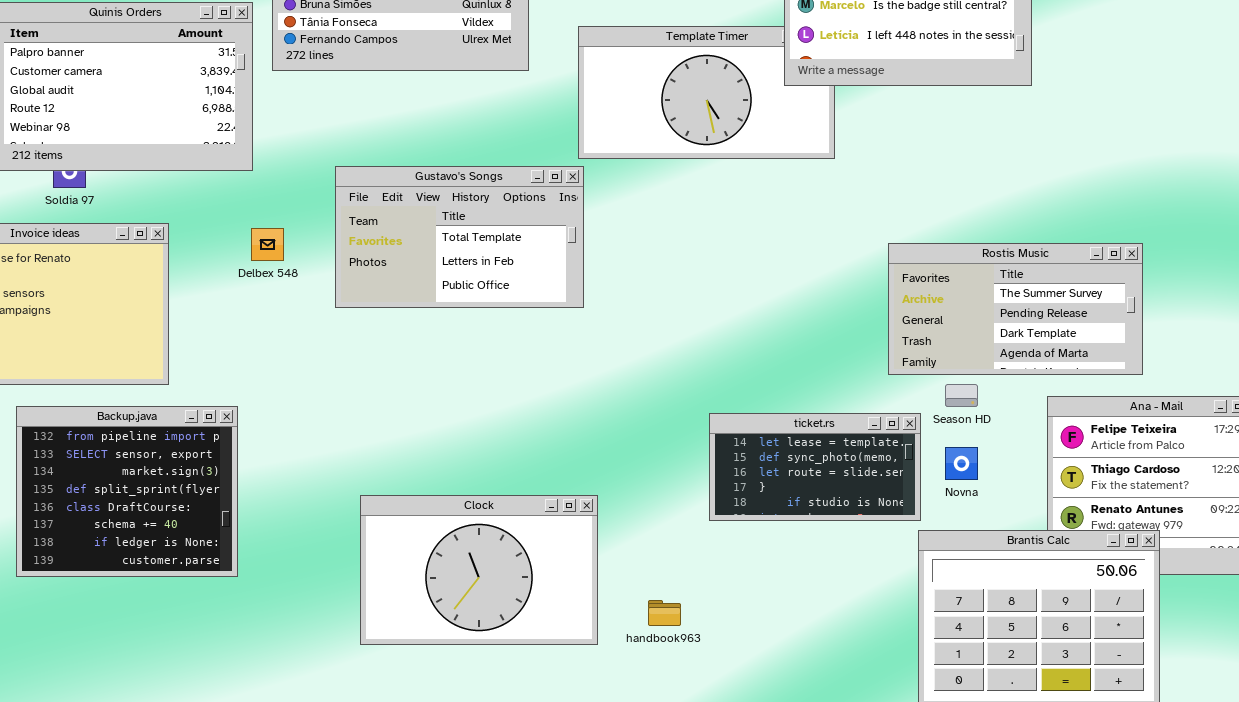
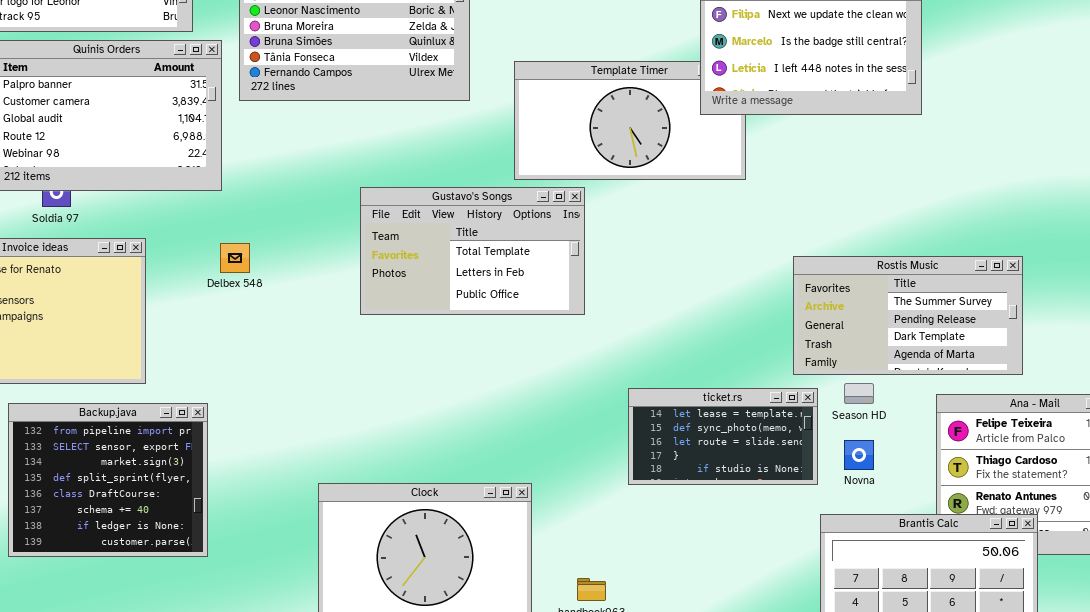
Gustavo's Songs: [335,166,584,308] -> [360,187,585,315], moved
ticket.rs: [709,413,921,521] -> [628,388,818,485], moved

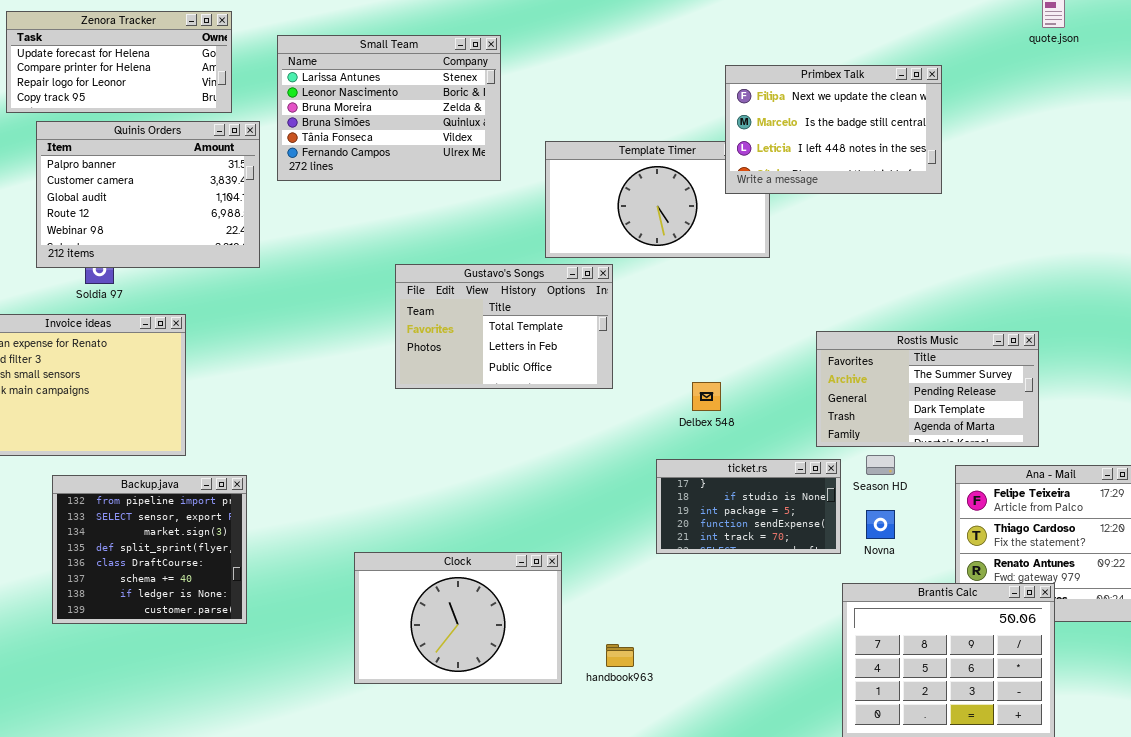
Delbex 548: [220,243,250,273] -> [692,382,721,411], moved
ticket.rs: [628,388,818,485] -> [656,459,841,554], scrolled down 3 rows

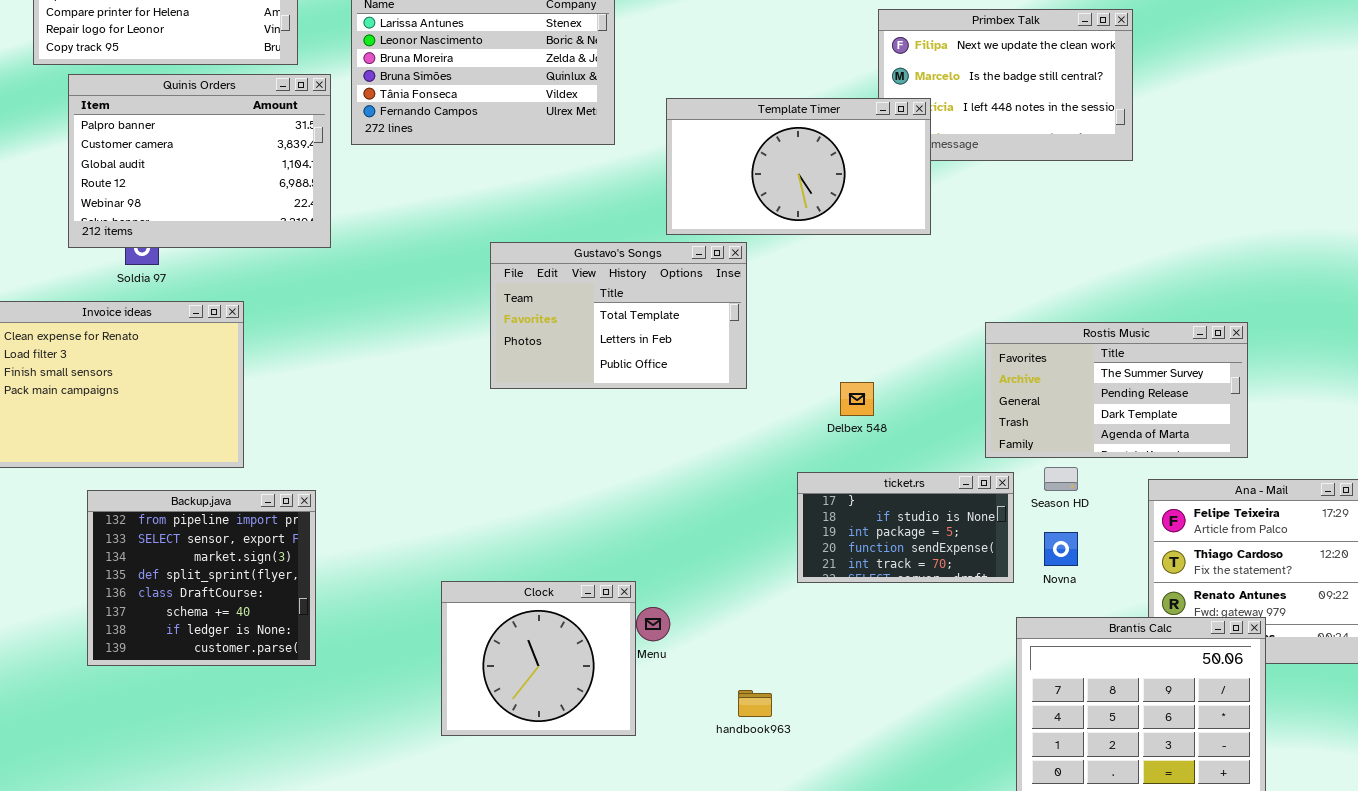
Template Timer: [545,141,770,258] -> [666,98,931,235], raised
Clock: [354,552,562,684] -> [441,581,636,736], resized

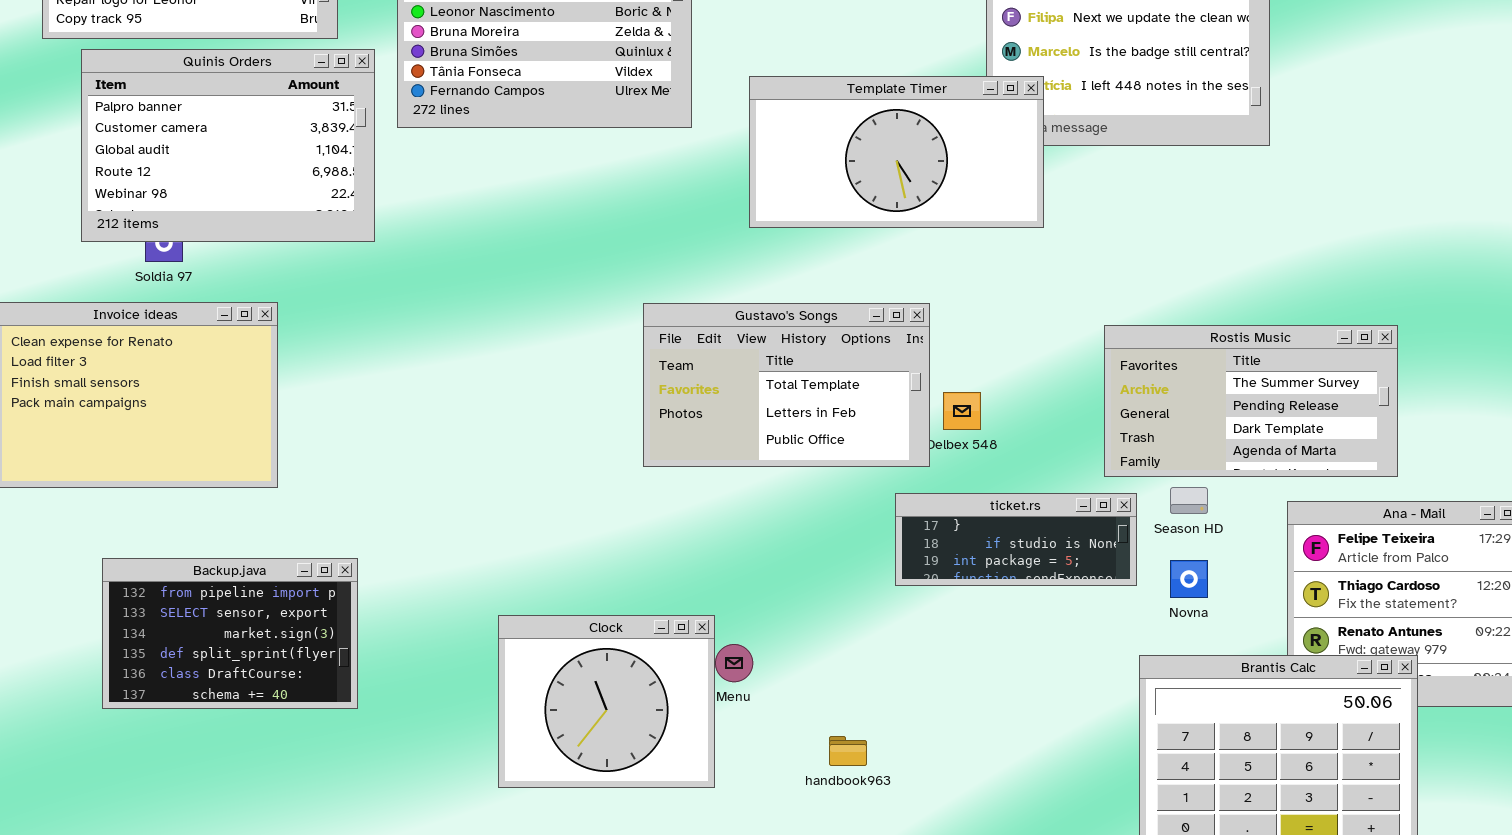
Gustavo's Songs: [490,242,747,389] -> [643,303,930,467], moved
ticket.rs: [797,472,1014,583] -> [895,493,1137,586], resized
Backup.java: [87,490,316,666] -> [102,558,358,709], resized

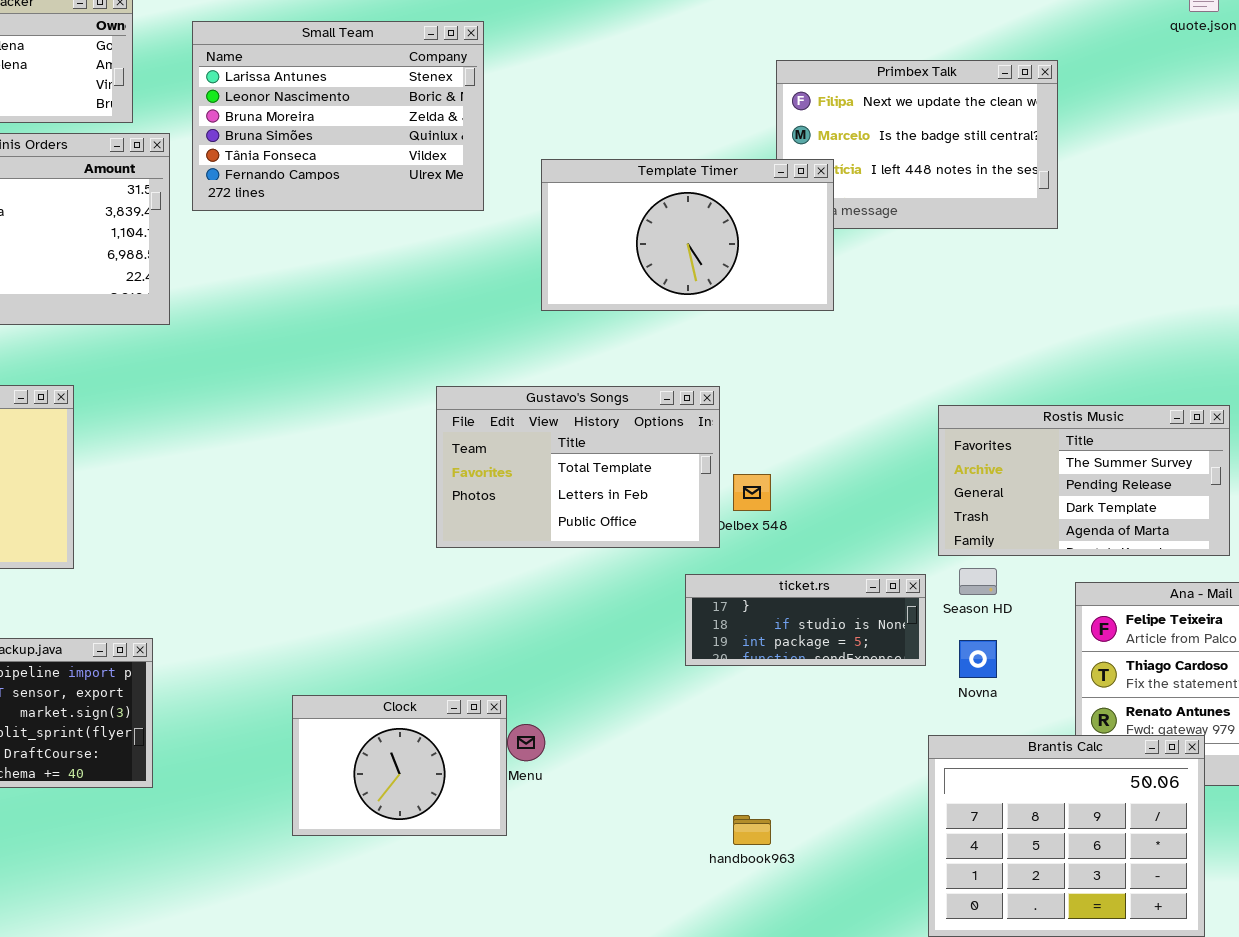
Rostis Music: [1104,325,1398,477] -> [938,405,1230,556], moved
Clock: [498,615,715,788] -> [292,695,507,836], resized
handbook963: [829,736,867,766] -> [733,815,771,845], moved

